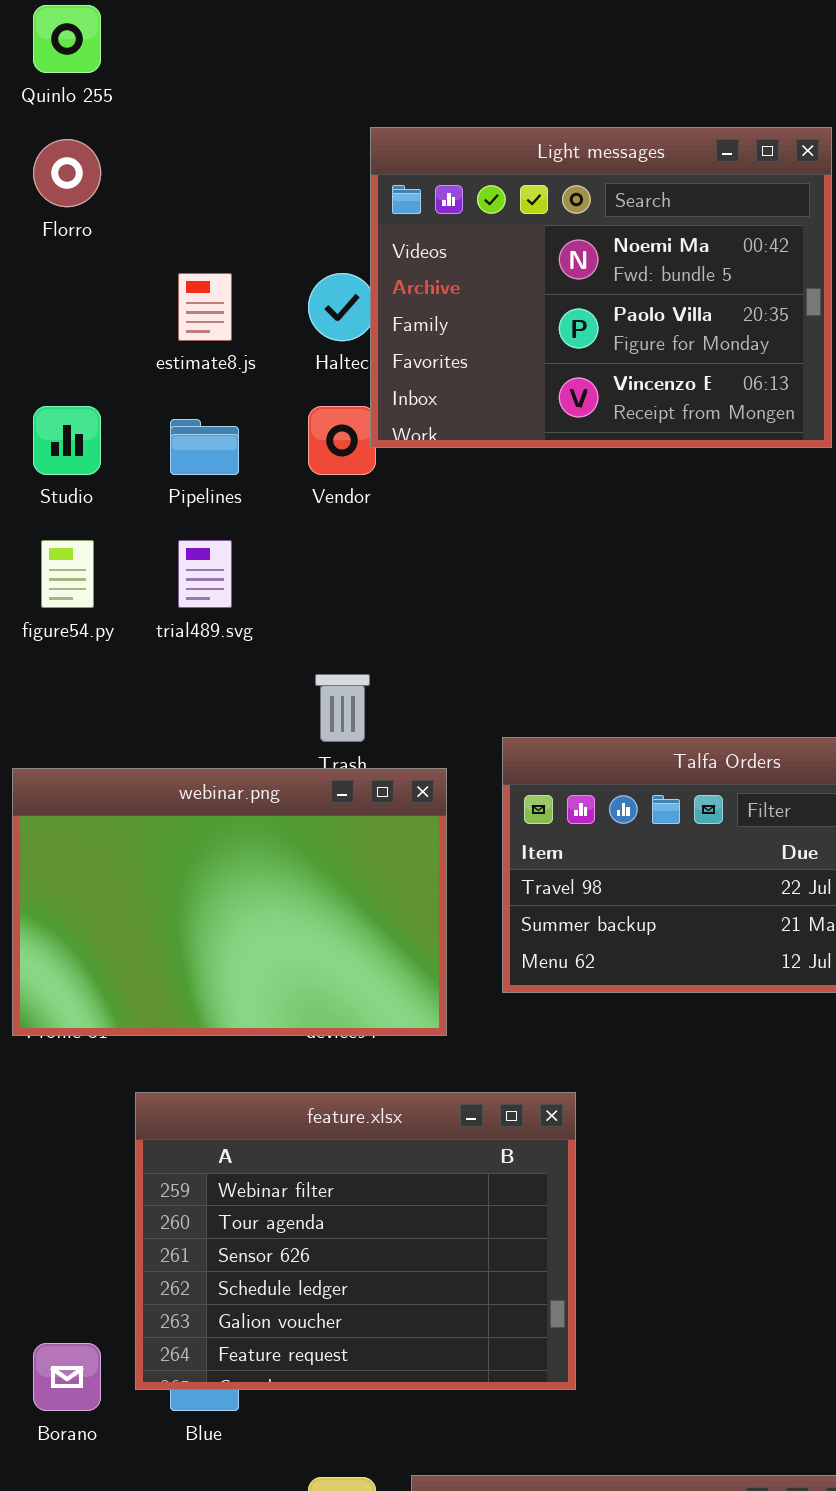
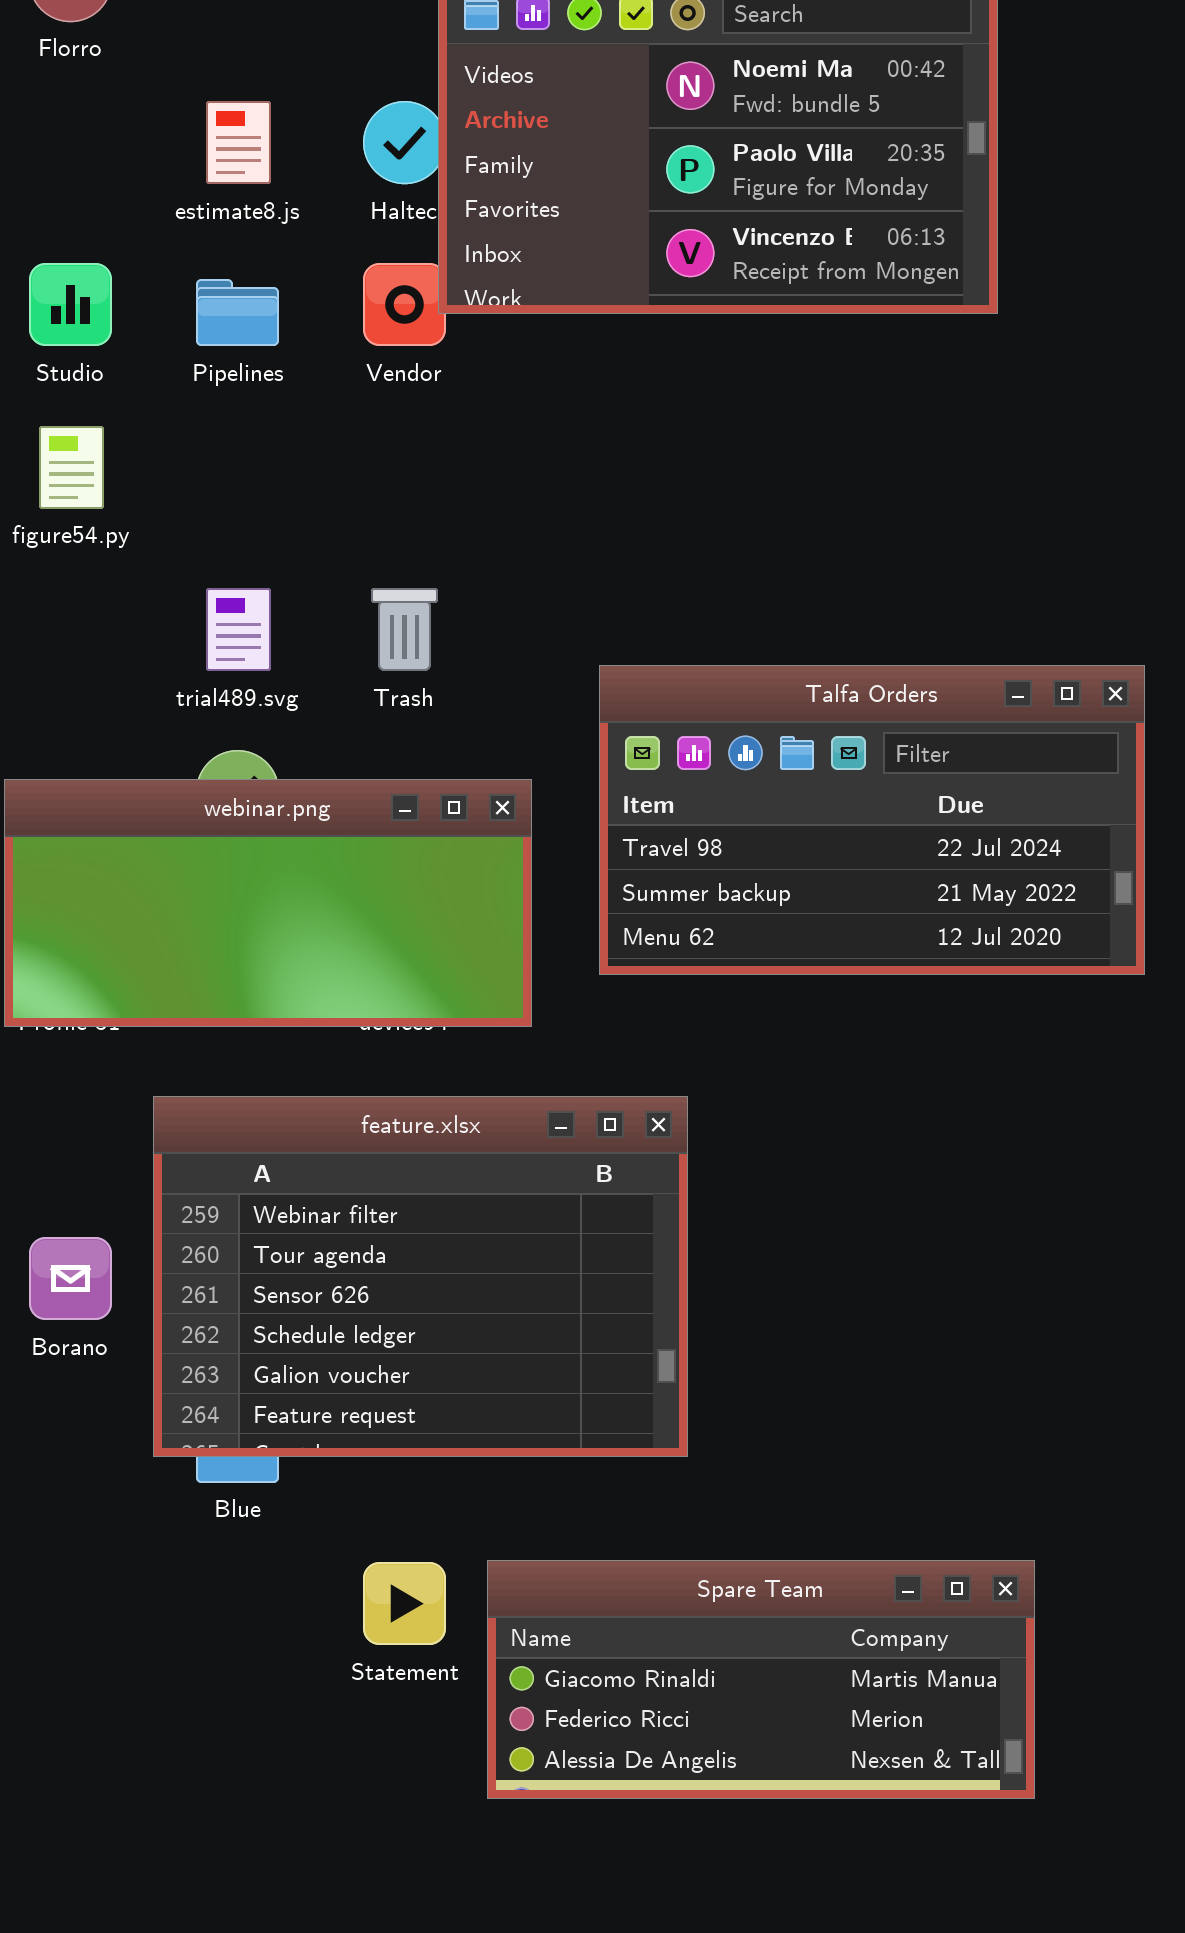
trial489.svg: [178,540,232,608] -> [206,588,271,671], moved
webinar.png: [12,768,447,1036] -> [4,779,532,1027], resized
Borano: [33,1343,101,1411] -> [29,1237,112,1320], moved

